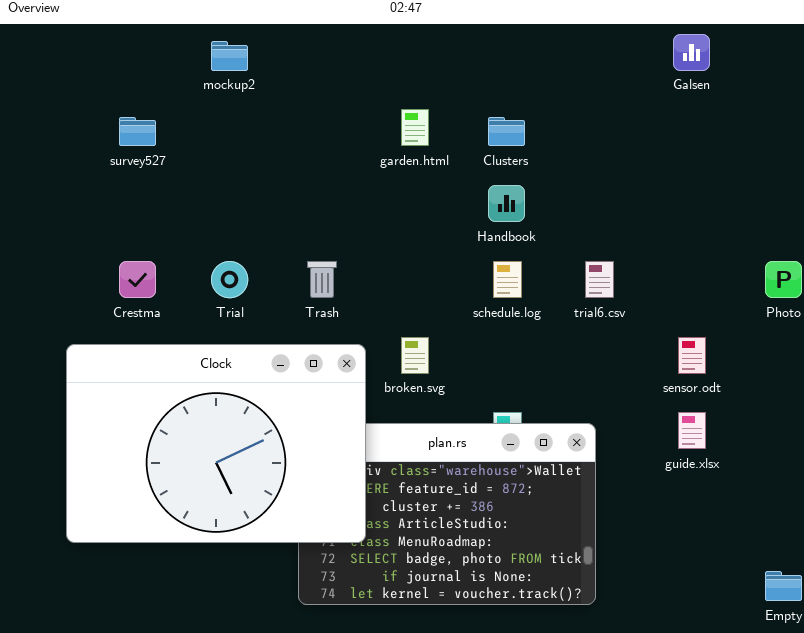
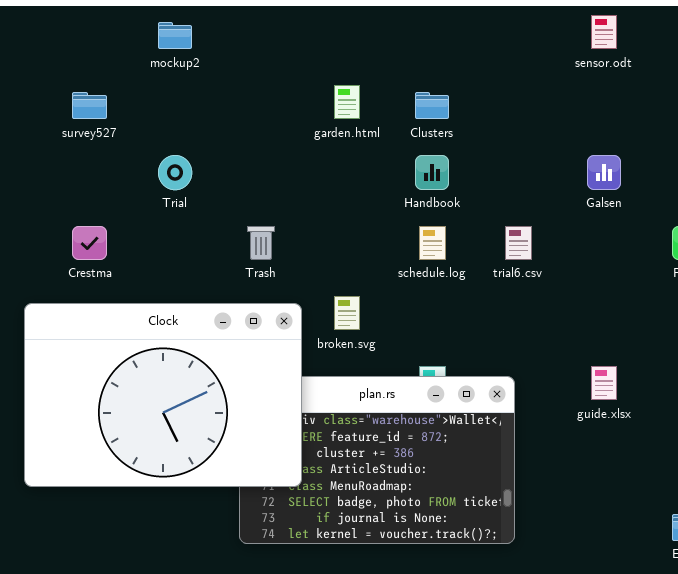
Galsen: [673,34,710,71] -> [587,155,621,190], moved
Trial: [211,261,248,298] -> [158,155,192,190], moved
sensor.odt: [678,337,706,374] -> [591,15,617,49], moved

